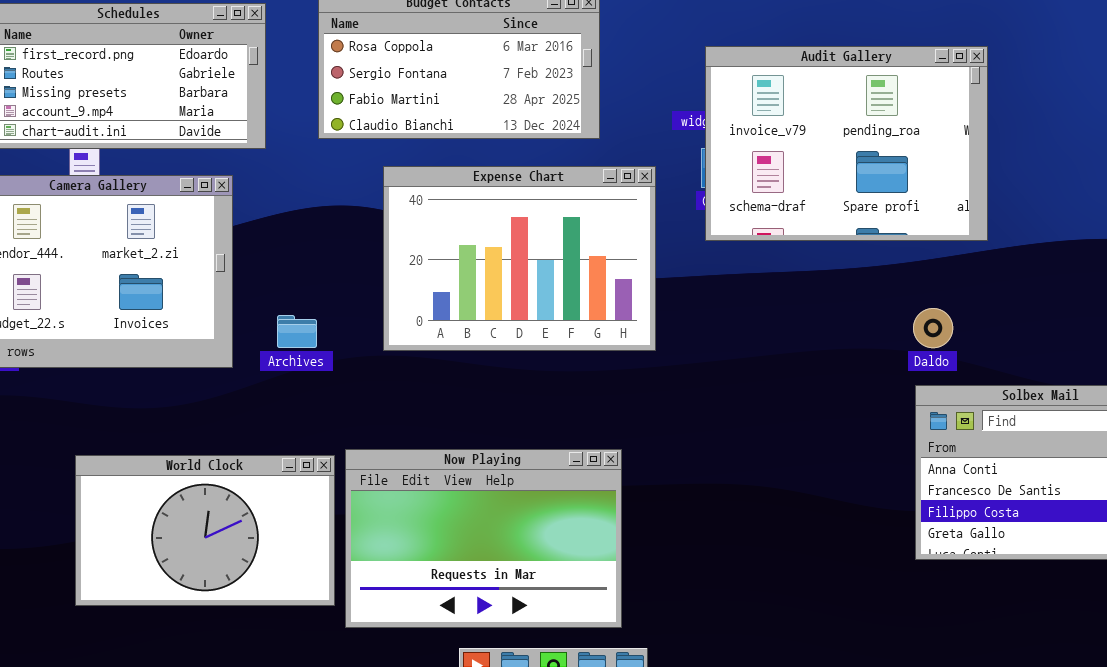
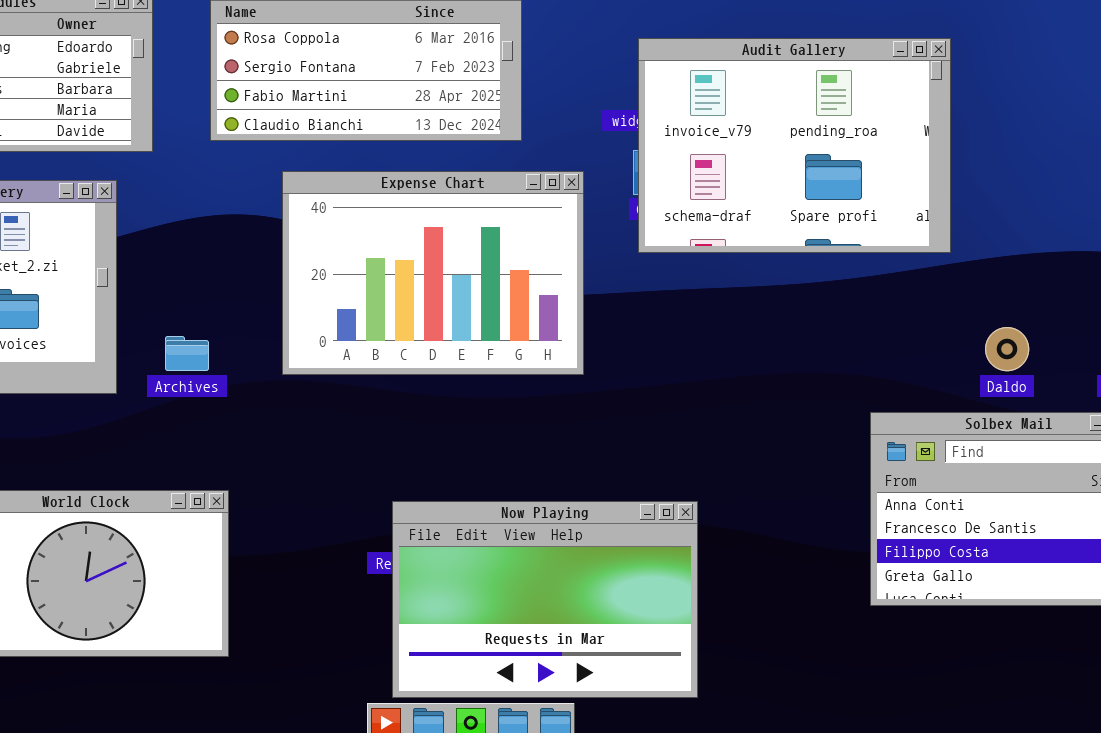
Daldo: [913,308,953,348] -> [985,327,1029,371], moved
Now Playing: [345,449,622,628] -> [392,501,698,698], moved

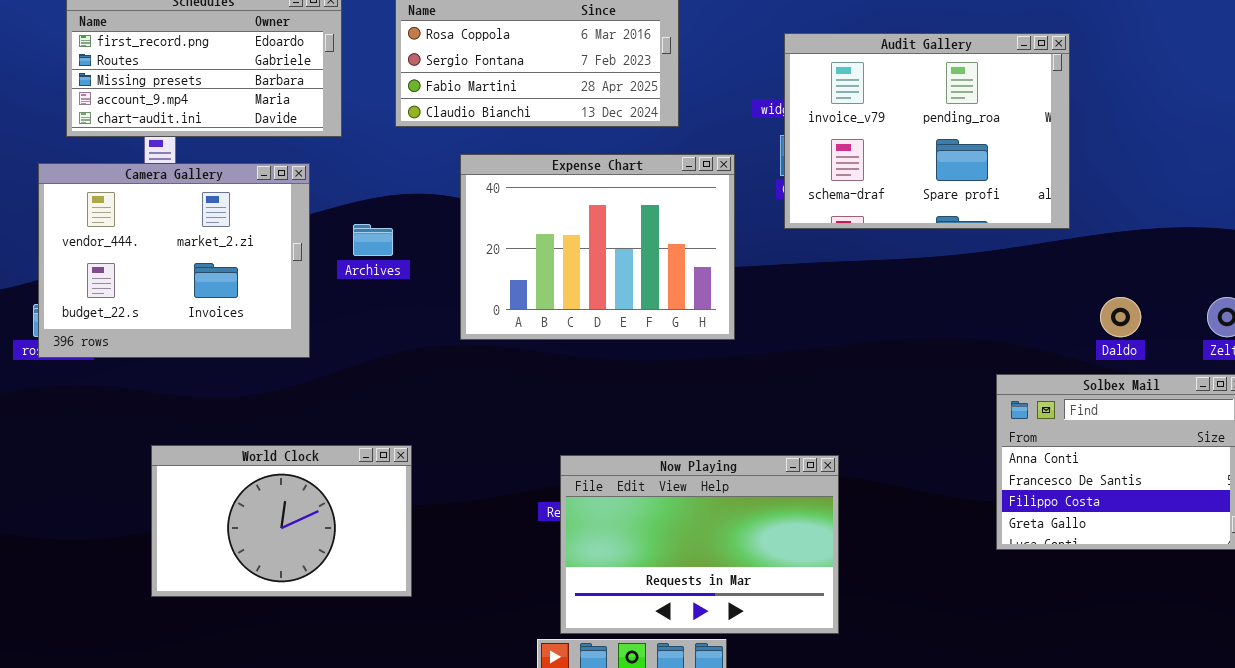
Archives: [165,336,209,371] -> [353,224,393,256], moved

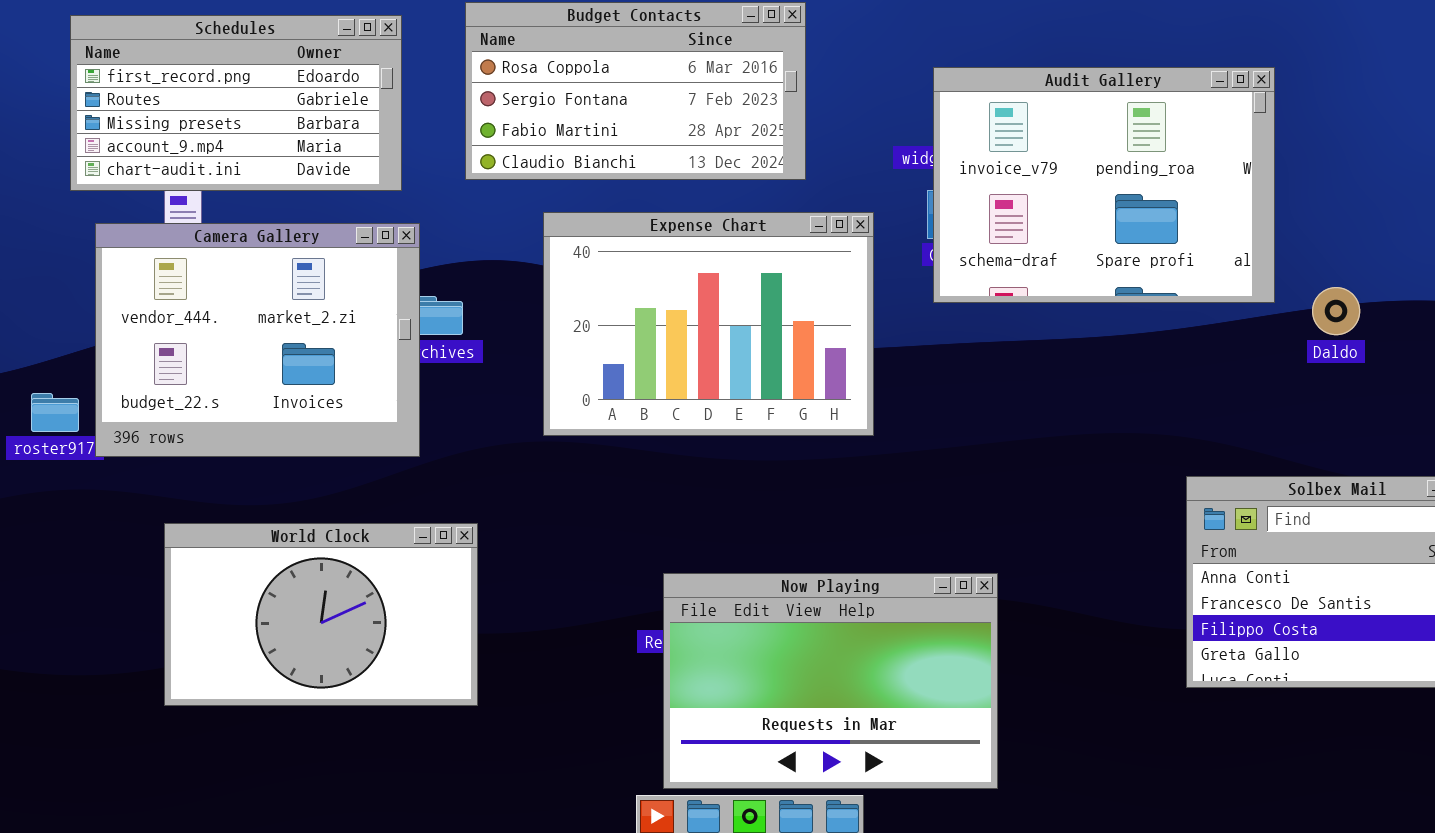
Camera Gallery: [38,163,310,358] -> [95,223,420,457], moved
Daldo: [1100,297,1141,337] -> [1312,287,1360,335], moved
World Clock: [151,445,412,597] -> [164,523,478,706], moved

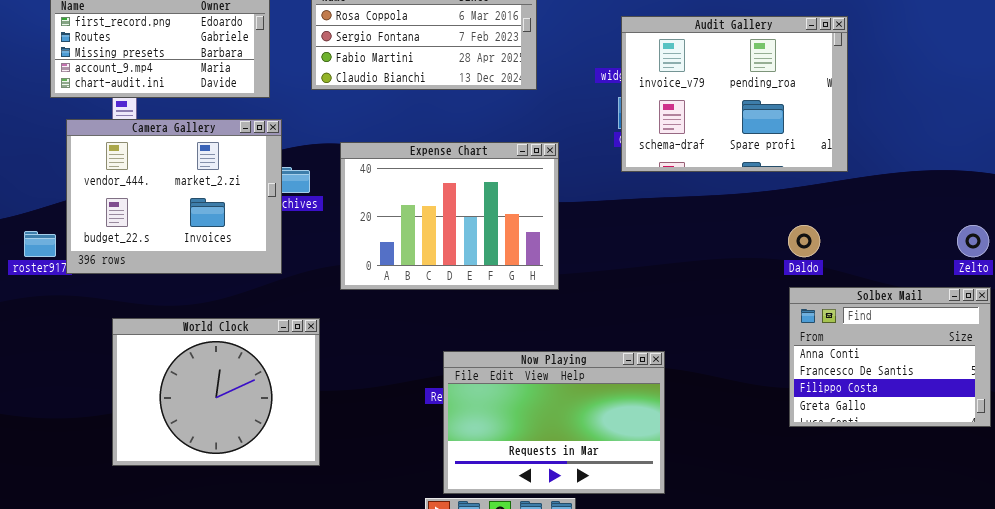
Expense Chart: [543,212,874,436] -> [340,142,559,290], moved
Daldo: [1312,287,1360,335] -> [788,225,820,257], moved
World Clock: [164,523,478,706] -> [112,318,320,466], resized

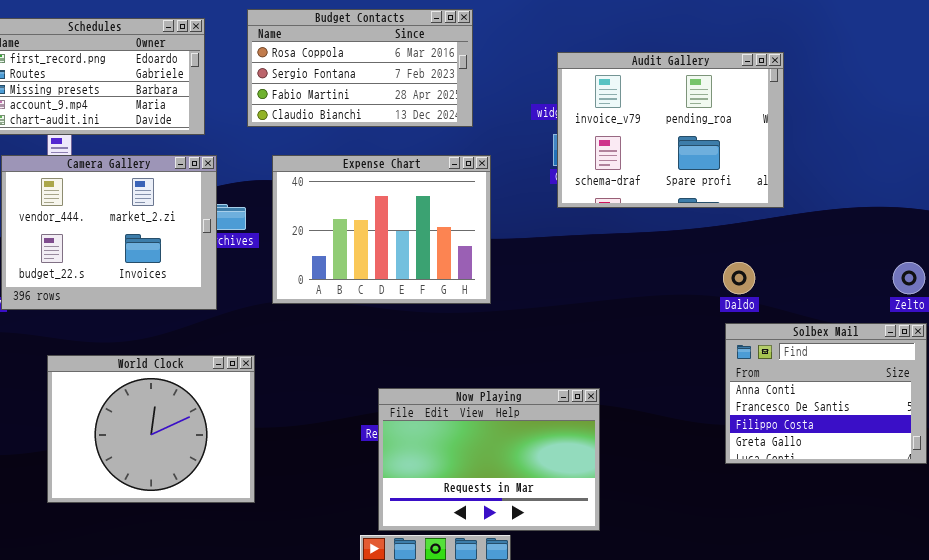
Expense Chart: [340,142,559,290] -> [272,155,491,304], moved

